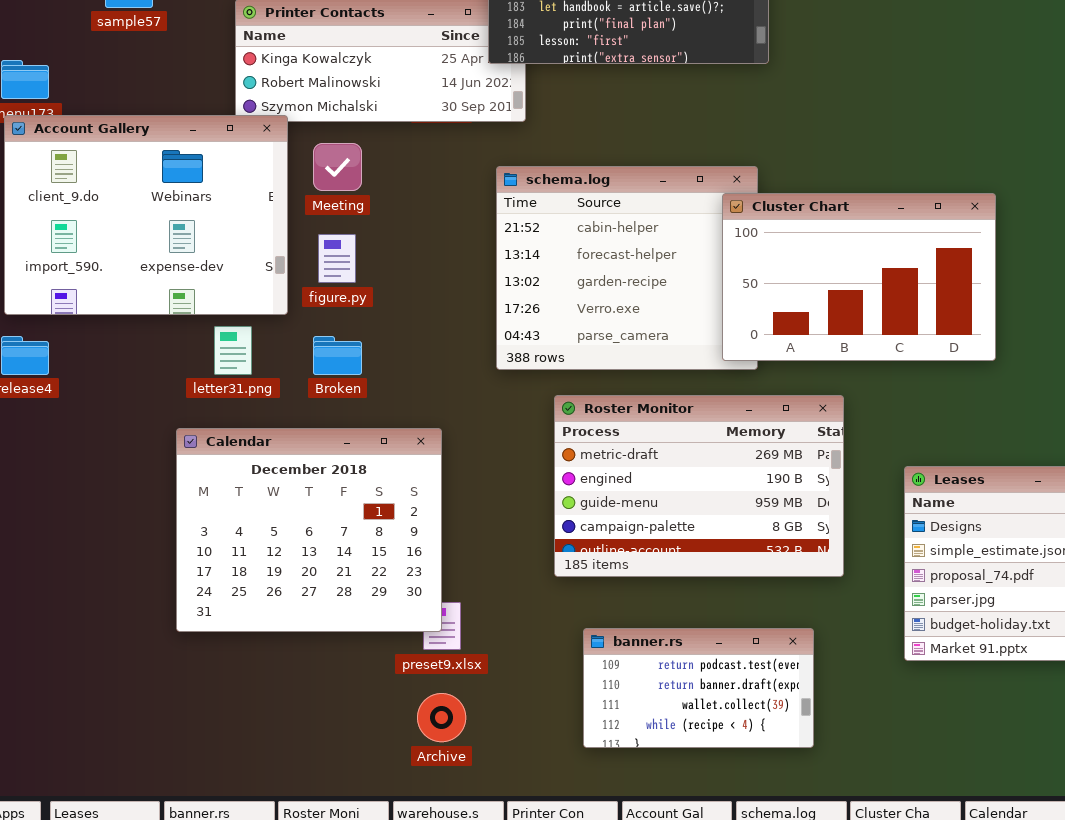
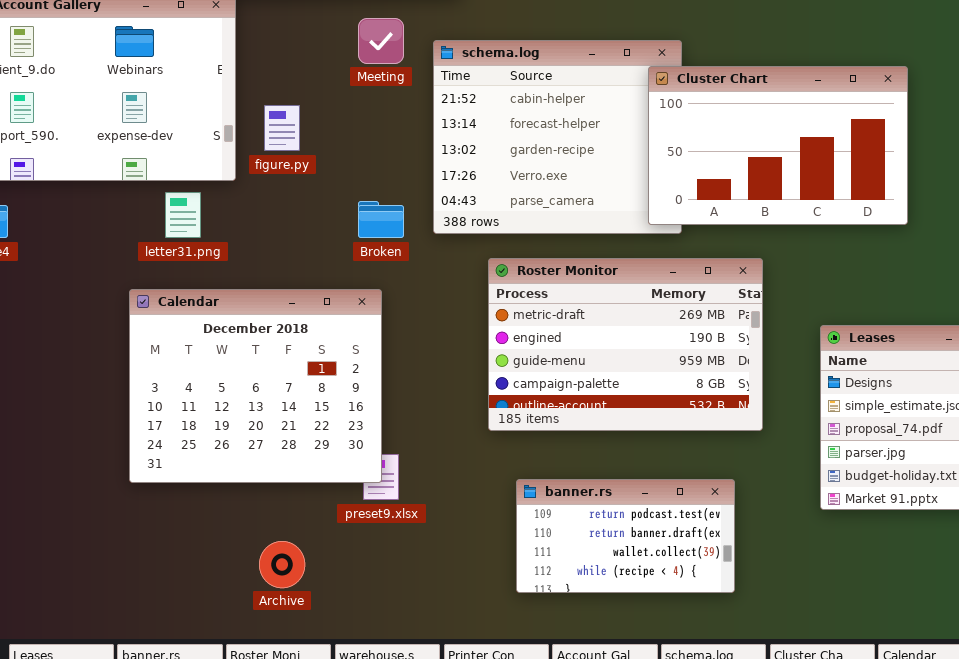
Meeting: [313,143,362,191] -> [358,18,404,64], moved
Broken: [313,336,362,375] -> [358,201,404,238], moved
Archive: [417,693,466,742] -> [259,541,305,588], moved

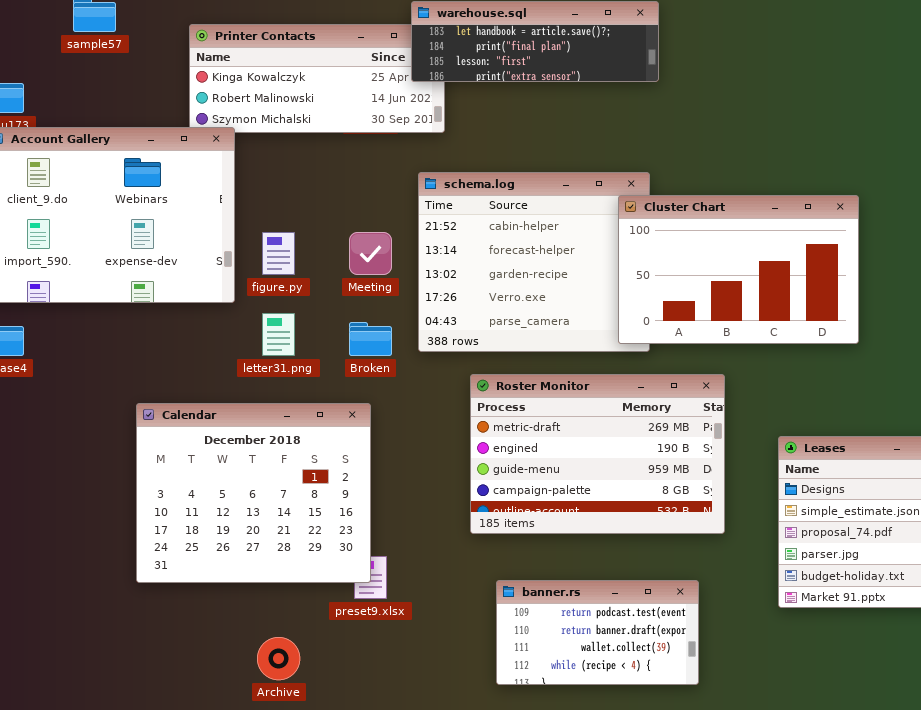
Meeting: [358,18,404,64] -> [349,232,392,275], moved
letter31.png: [165,192,201,238] -> [262,313,295,356], moved

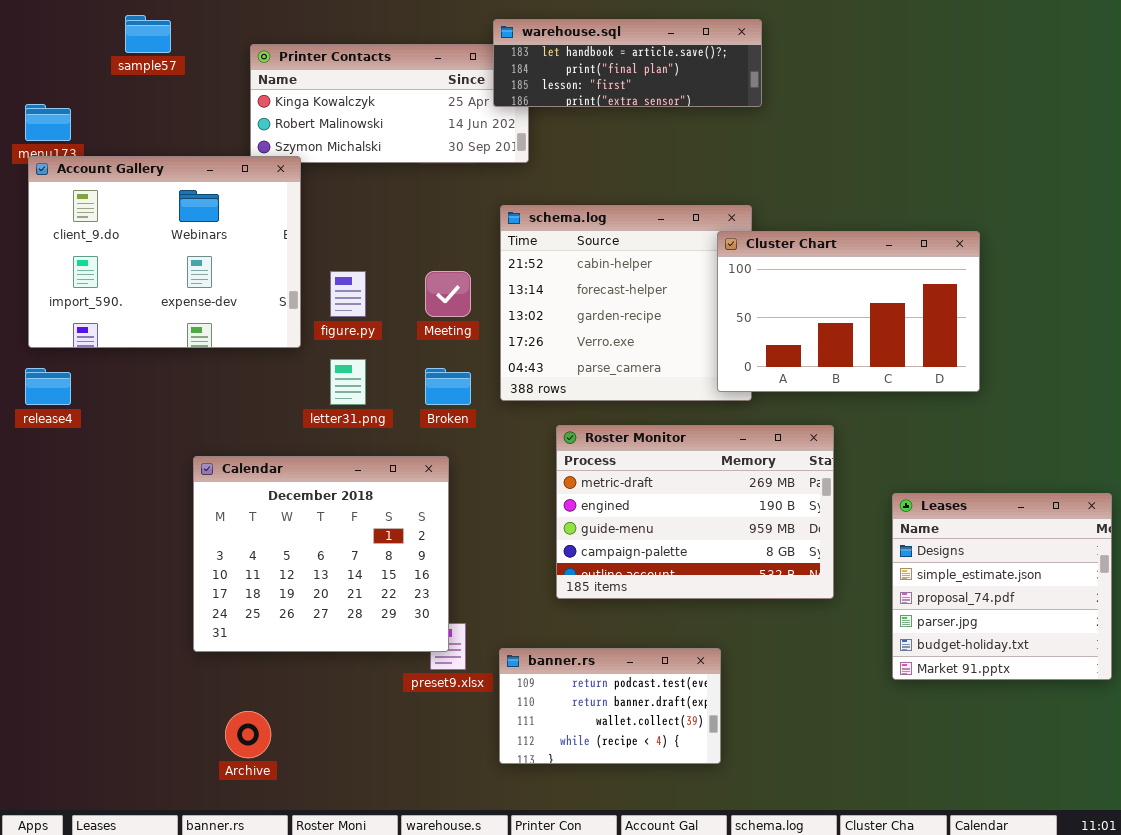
banner.rs: [496,580,699,685] -> [499,648,721,764], moved
Archive: [257,637,300,680] -> [225,711,271,758], moved

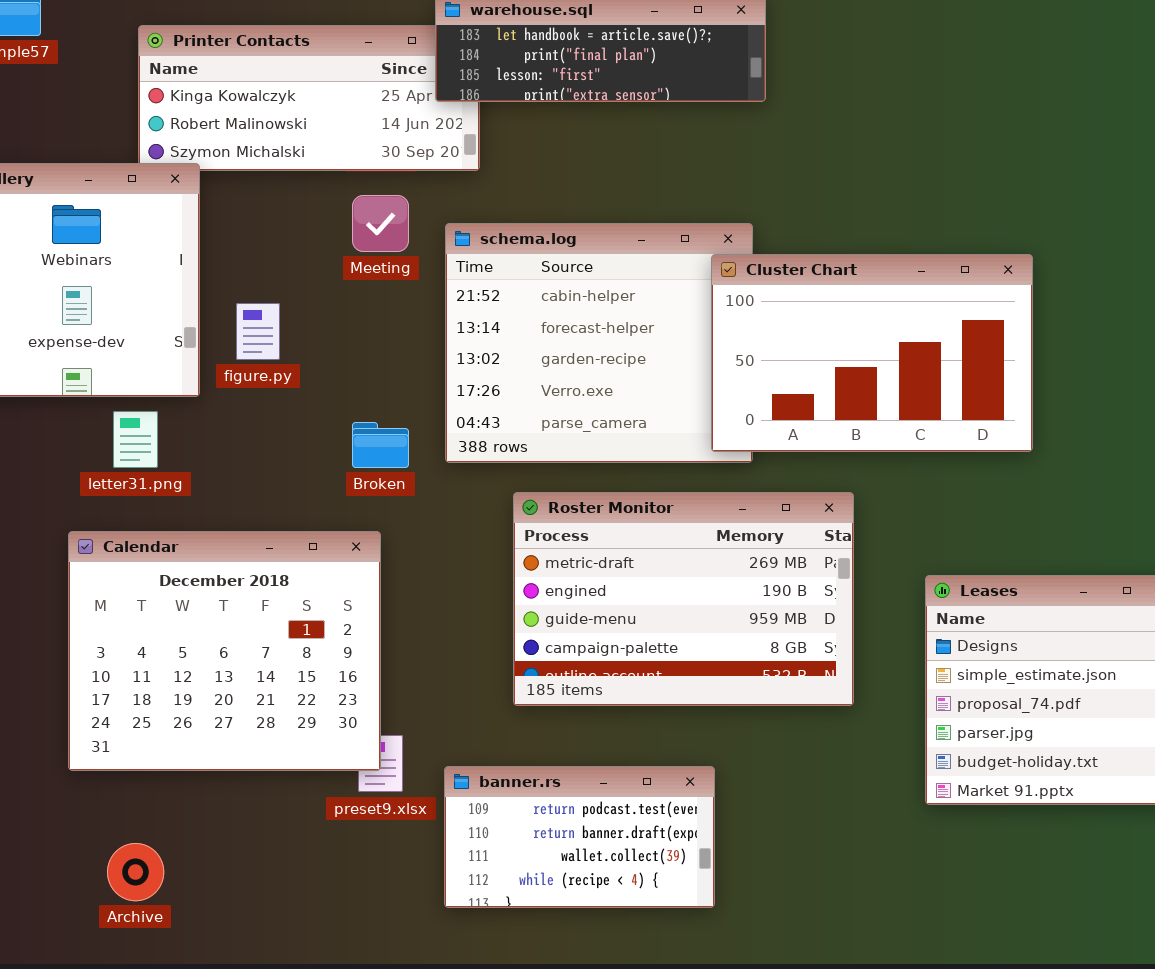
Meeting: [425,271,471,317] -> [352,195,409,252], moved
letter31.png: [330,359,366,405] -> [113,411,158,468], moved

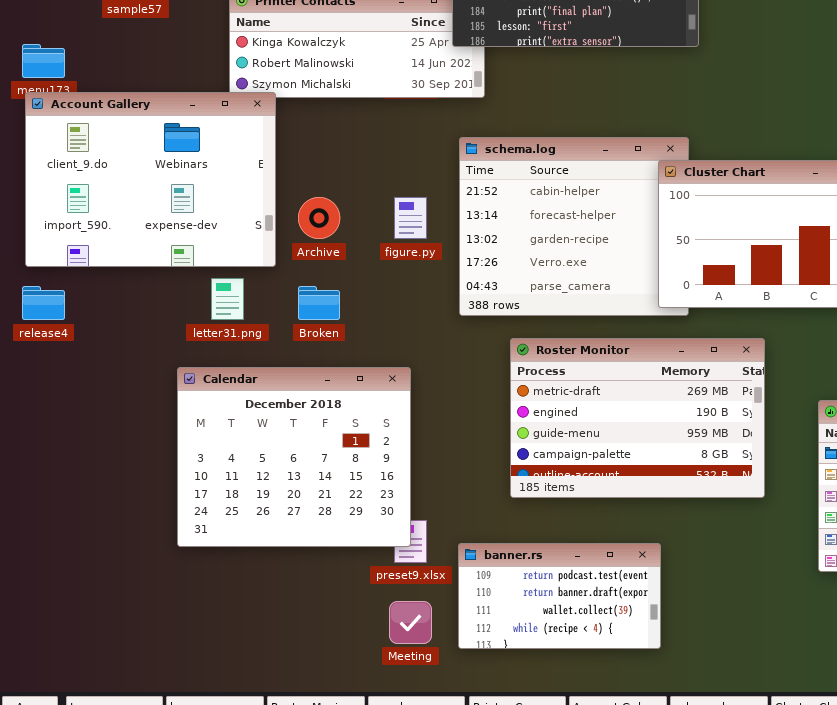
Meeting: [352,195,409,252] -> [389,601,432,644], moved
figure.py: [236,303,280,360] -> [394,197,427,239], moved
Broken: [352,422,409,468] -> [298,286,340,320], moved
Archive: [107,843,164,901] -> [298,197,340,239], moved

